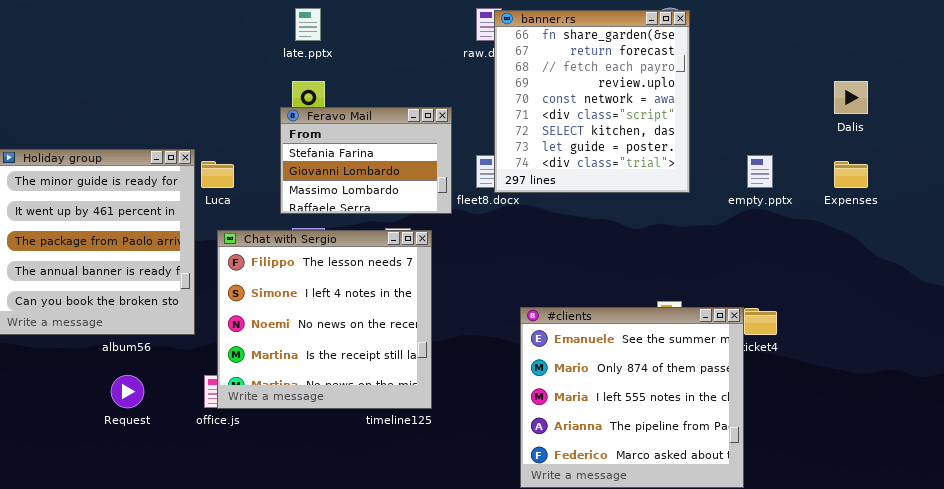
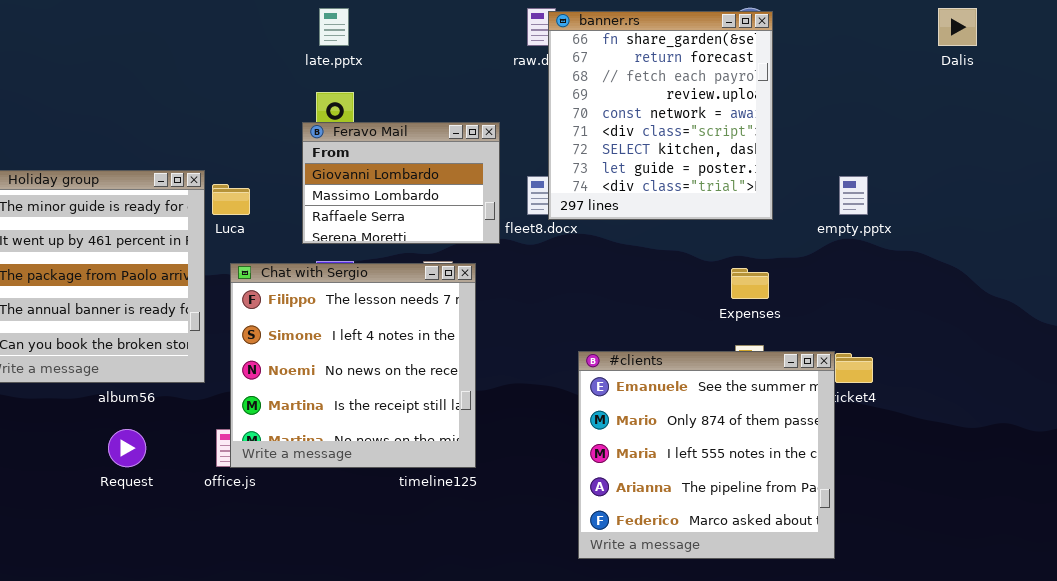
Dalis: [834,81,868,114] -> [938,8,977,46], moved
Feravo Mail: [280,107,452,214] -> [302,122,500,244], scrolled down 1 row
Expenses: [834,161,868,188] -> [731,268,769,299], moved

